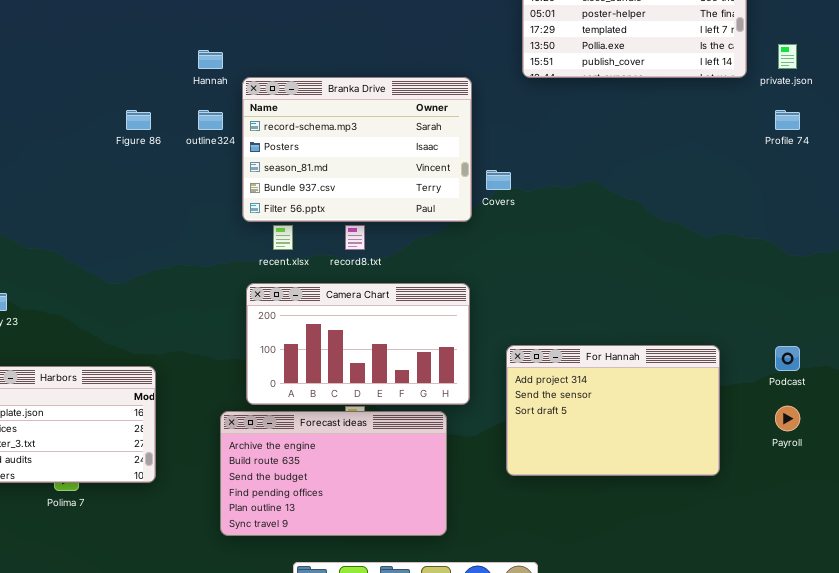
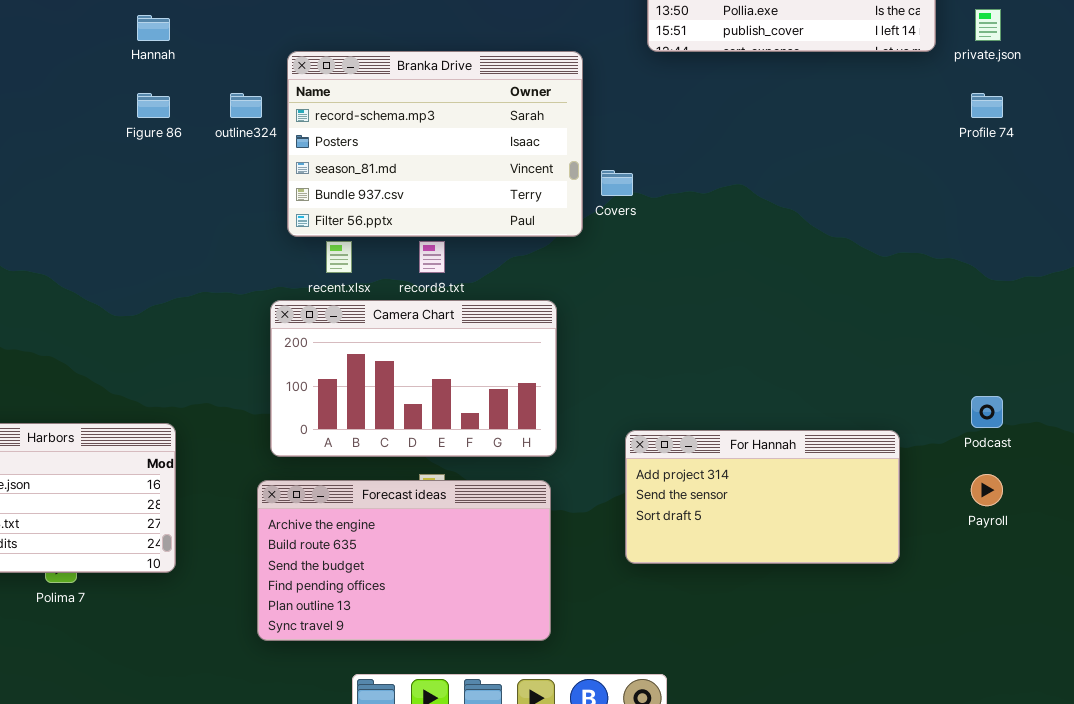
Hannah: [198,50,223,69] -> [137,15,170,41], moved
Camera Chart: [246,283,470,405] -> [270,300,557,457], moved
For Hannah: [506,345,720,476] -> [625,430,900,564], resized

